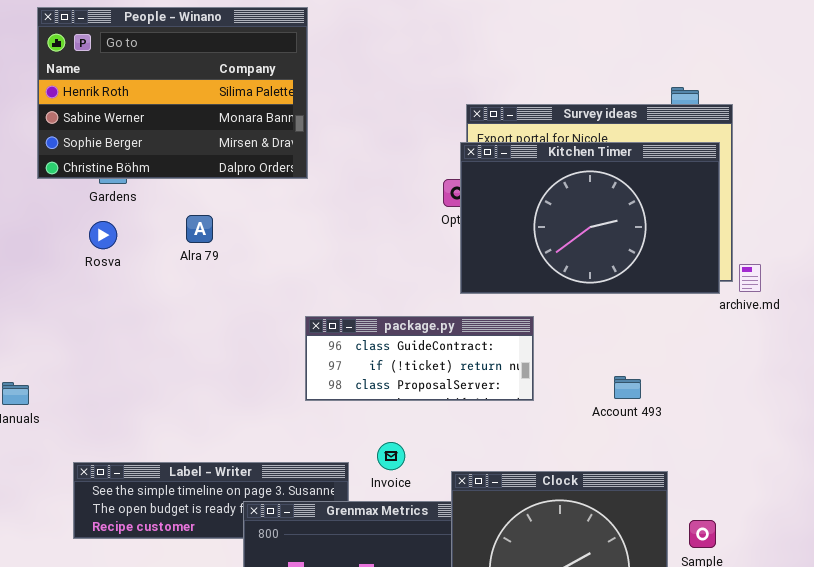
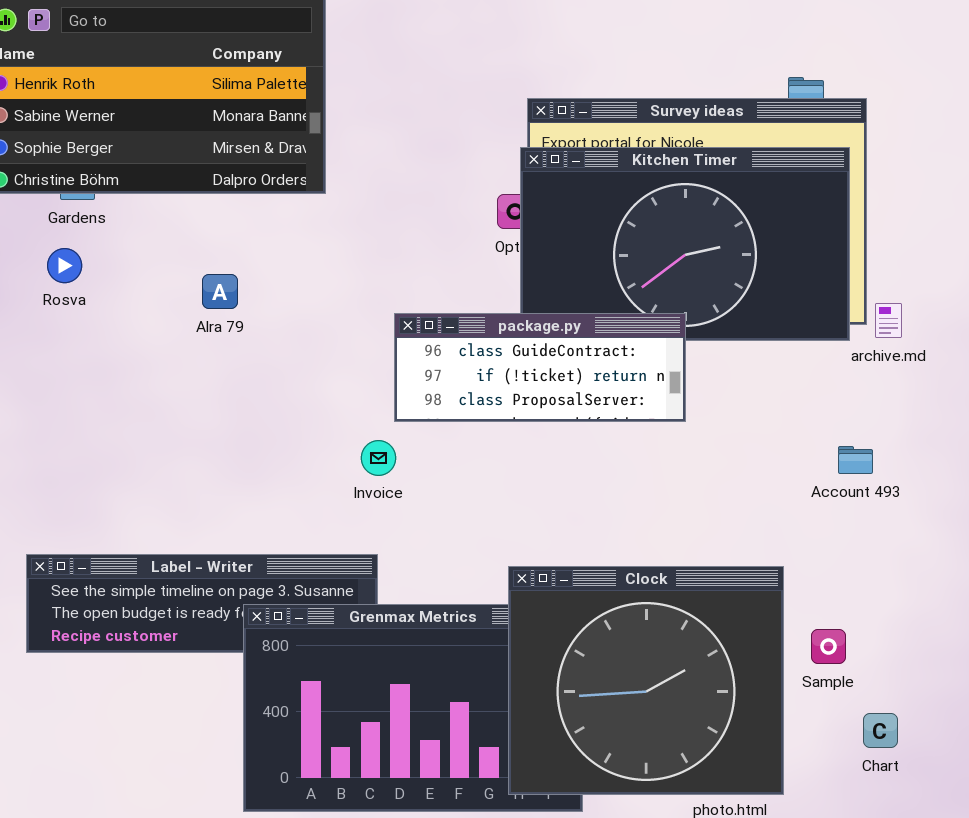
Alra 79: [186,215,213,243] -> [202,274,238,309], moved
package.py: [305,316,534,401] -> [394,313,686,422], moved
Account 493: [614,376,641,399] -> [838,446,873,474], moved
Invoice: [377,442,405,470] -> [361,440,396,476], moved

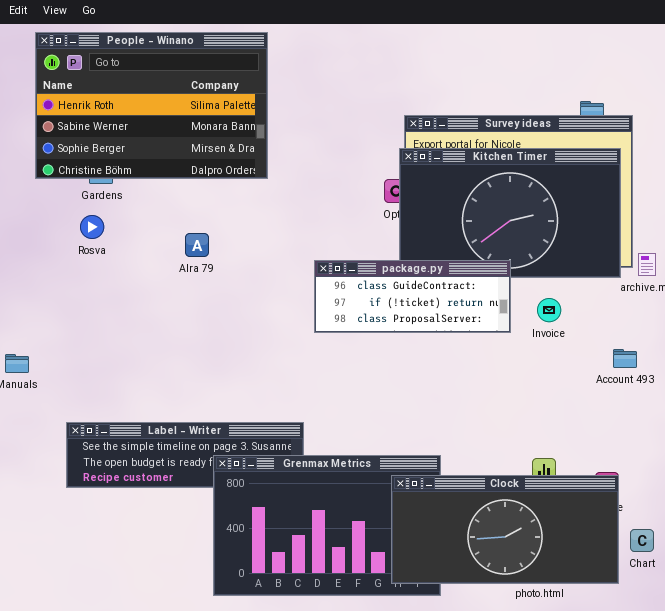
Invoice: [361,440,396,476] -> [537,298,561,322], moved
Clock: [508,566,784,795] -> [391,475,619,584], resized

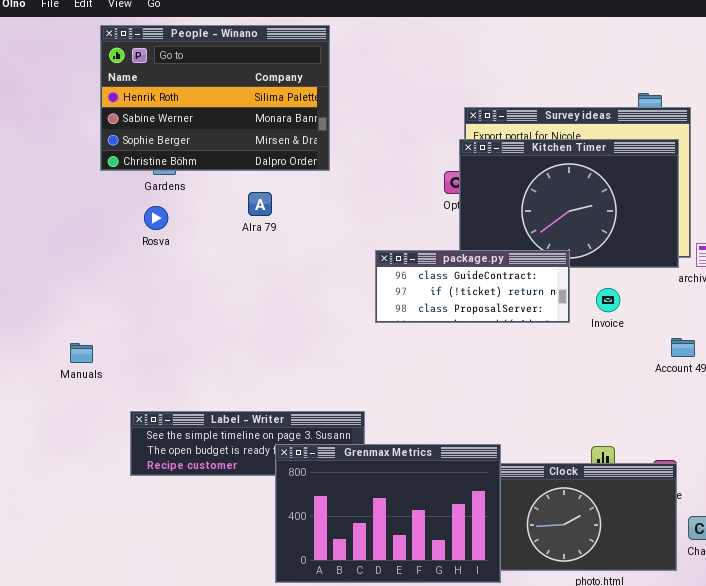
Alra 79: [185,233,209,257] -> [248,192,272,216], moved
Grenmax Metrics: [213,455,441,596] -> [275,444,501,583], raised

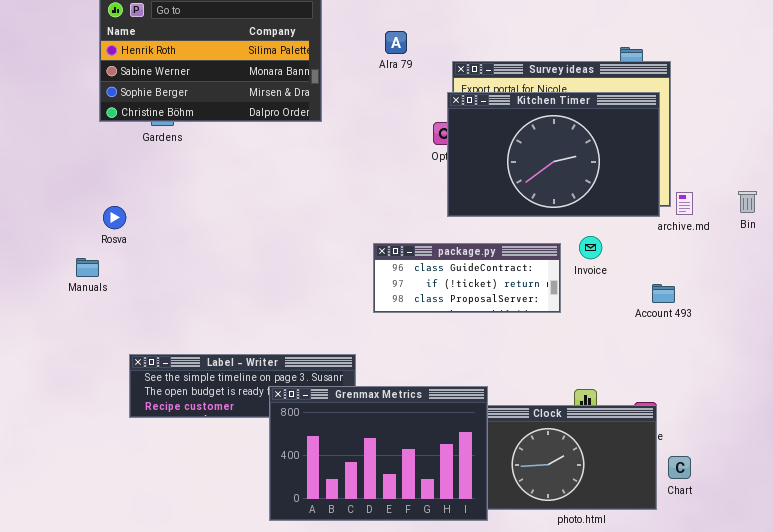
Alra 79: [248,192,272,216] -> [385,31,407,54], moved
Rosva: [144,206,168,230] -> [103,206,126,229], moved
package.py: [375,250,570,323] -> [373,243,561,313], moved
Manuals: [70,343,93,363] -> [76,258,99,277], moved

